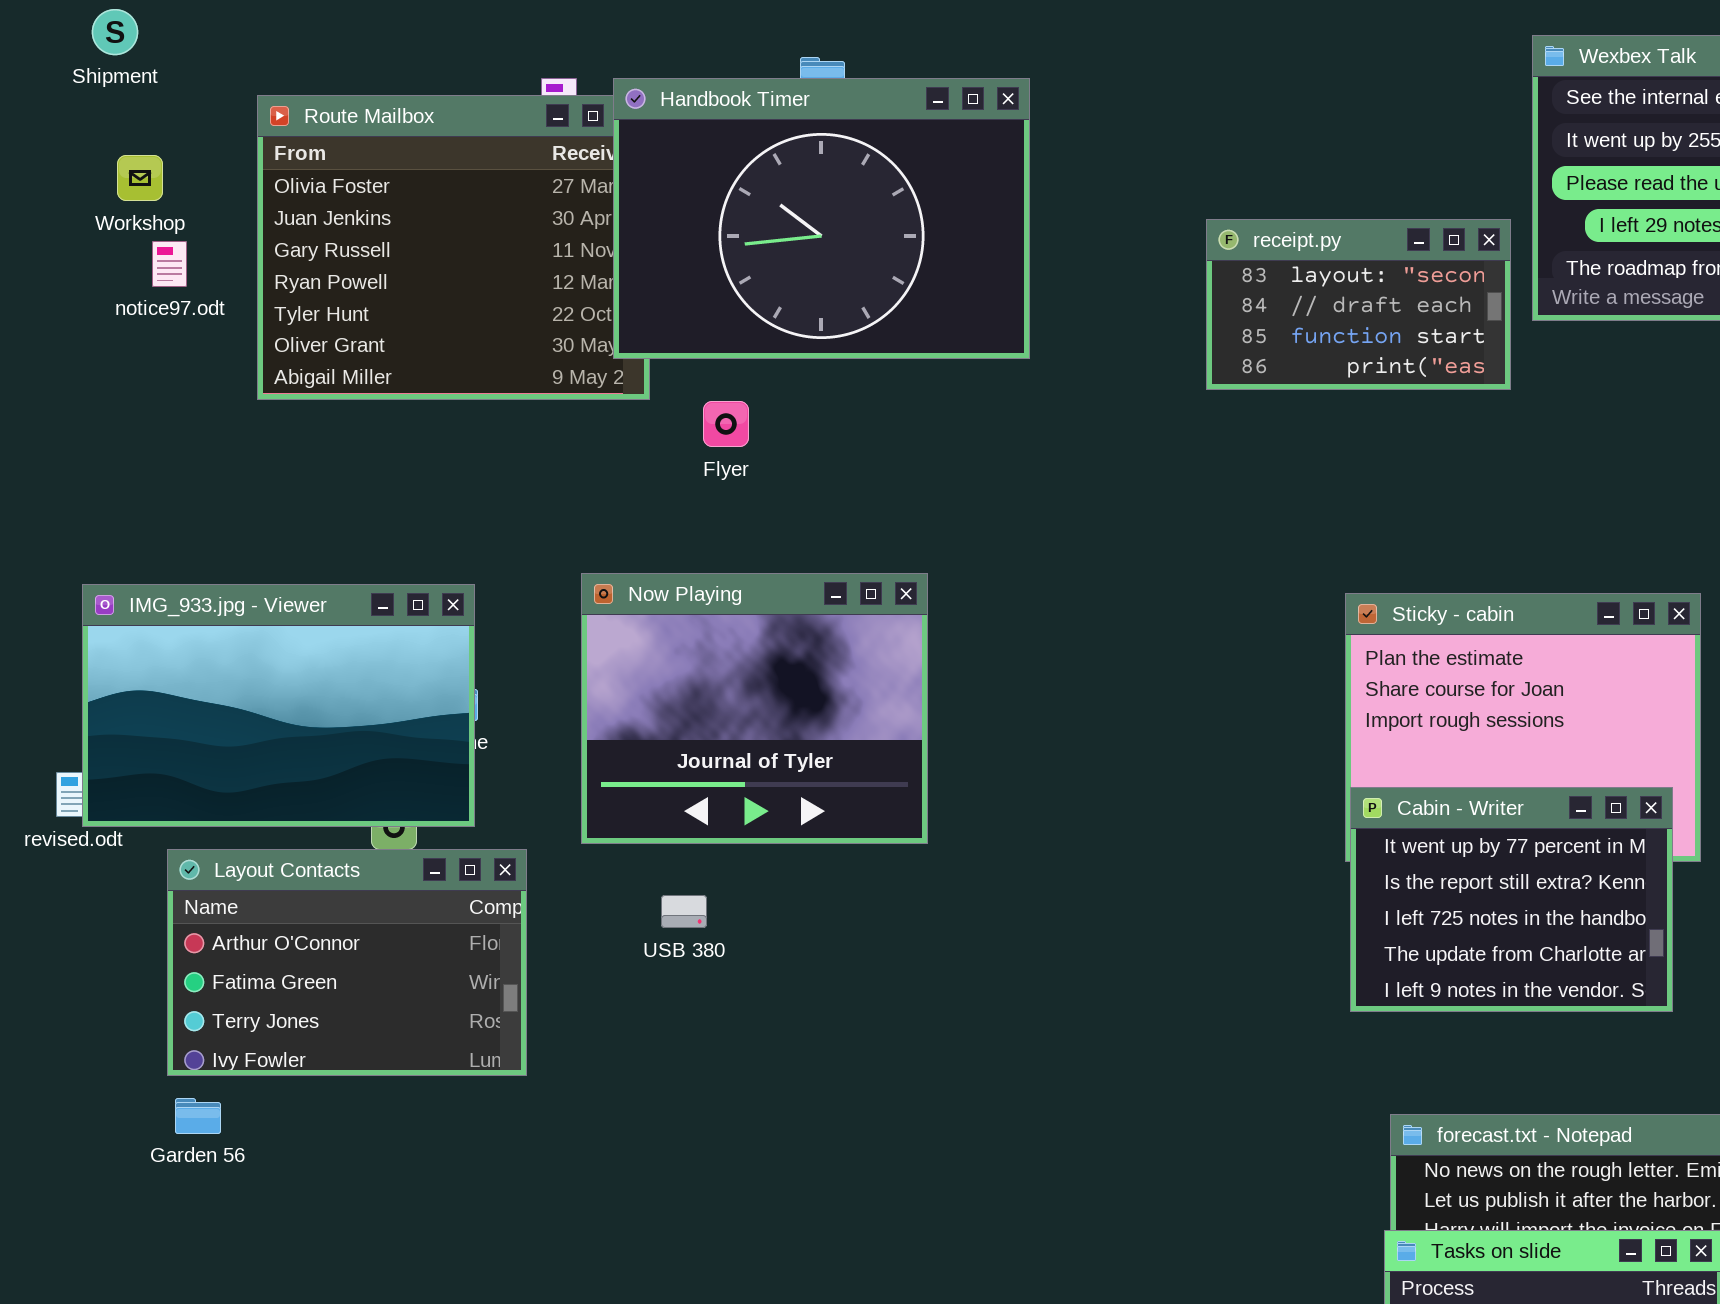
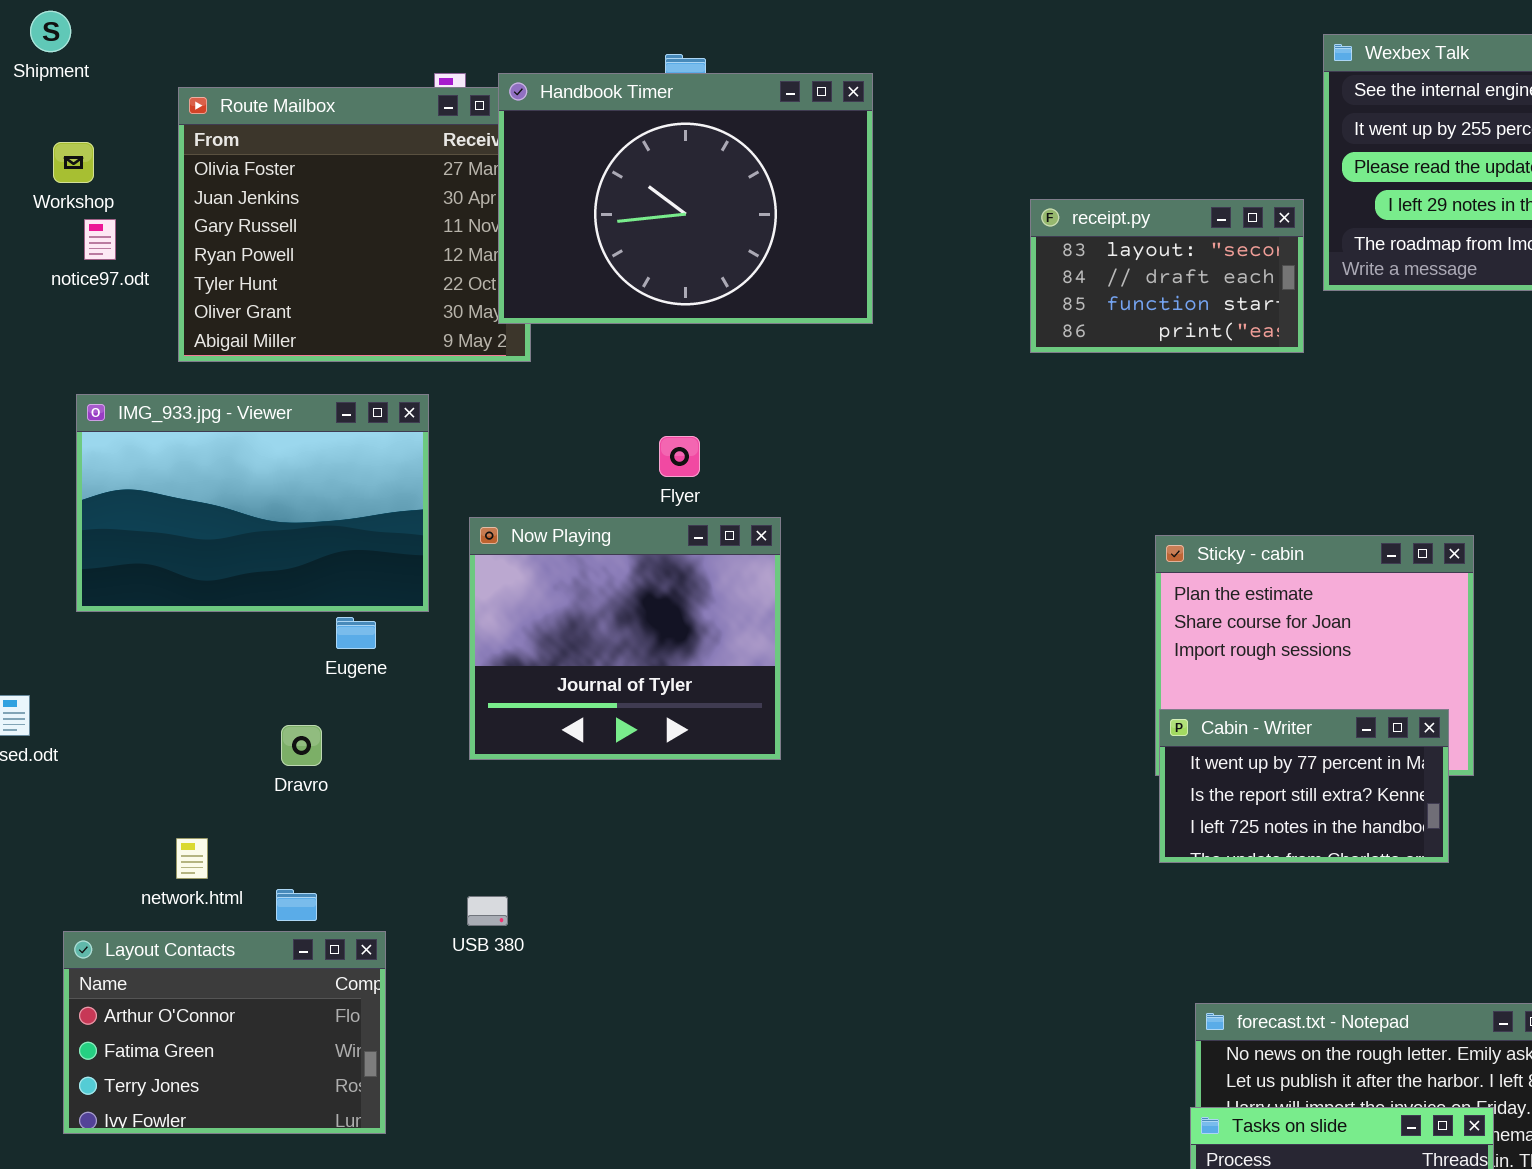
Flyer: [703,401,749,447] -> [659,436,700,477], moved
IMG_933.jpg - Viewer: [82,584,475,827] -> [76,394,429,612], moved
Cabin - Writer: [1350,787,1673,1012] -> [1159,709,1449,863], resized
Layout Contacts: [167,849,527,1076] -> [63,931,386,1134], moved
USB 380: [661,895,707,928] -> [467,896,508,926], moved

